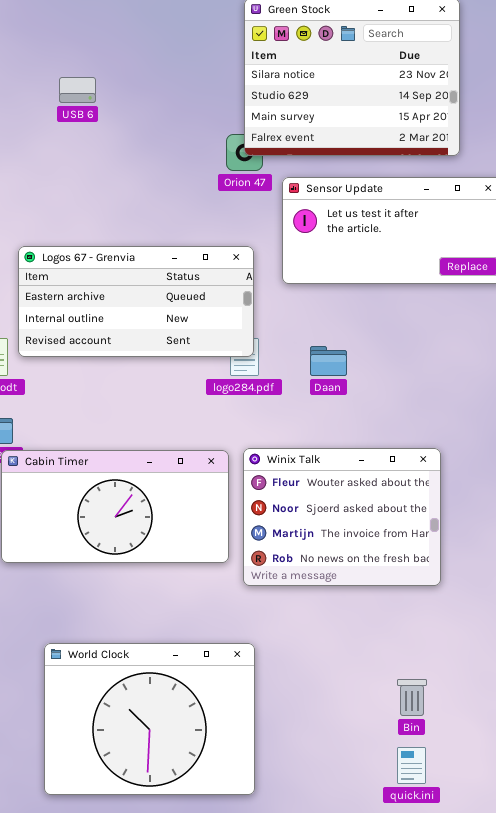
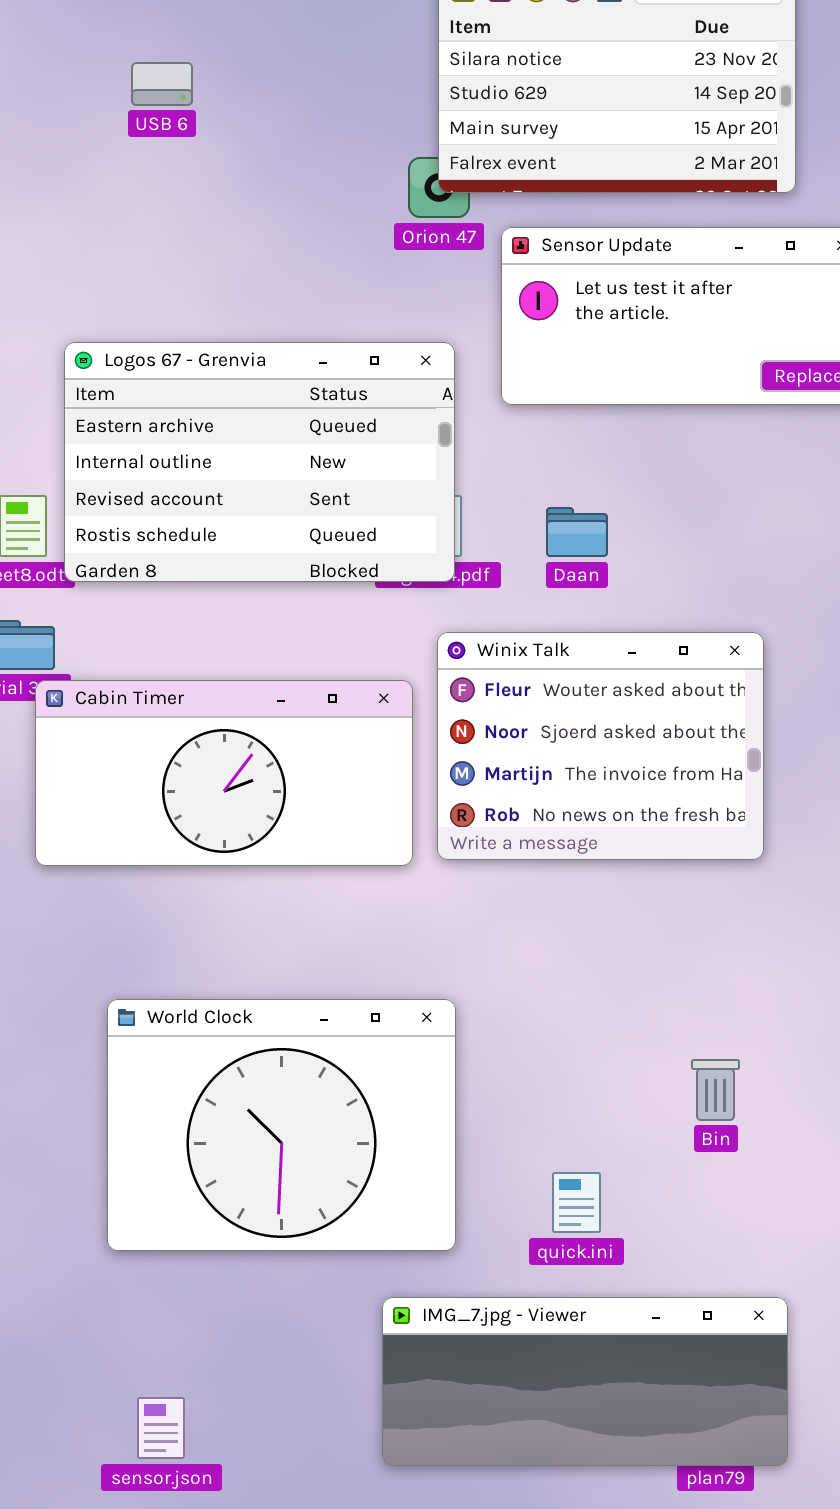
Logos 67 - Grenvia: [18,246,254,357] -> [64,342,455,582], resized
Winix Talk: [243,448,441,586] -> [437,632,764,860], moved
quick.ini: [397,747,426,784] -> [552,1172,601,1233], moved

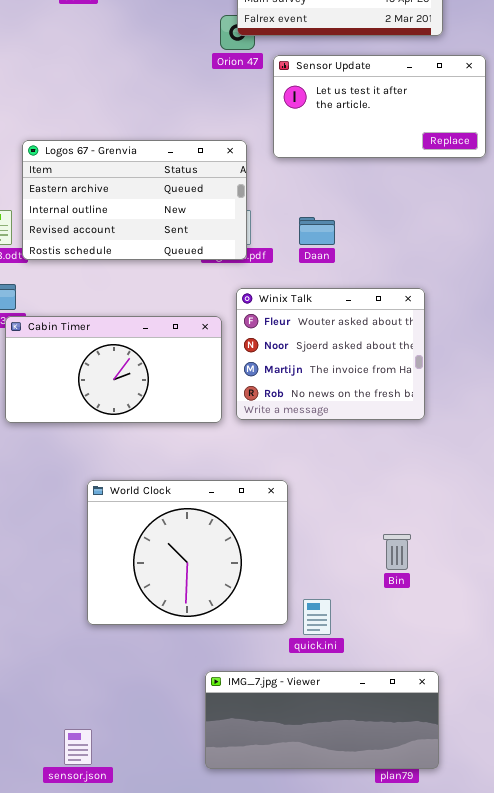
Logos 67 - Grenvia: [64,342,455,582] -> [22,140,247,260], resized
World Clock: [107,999,456,1251] -> [87,480,288,625], moved

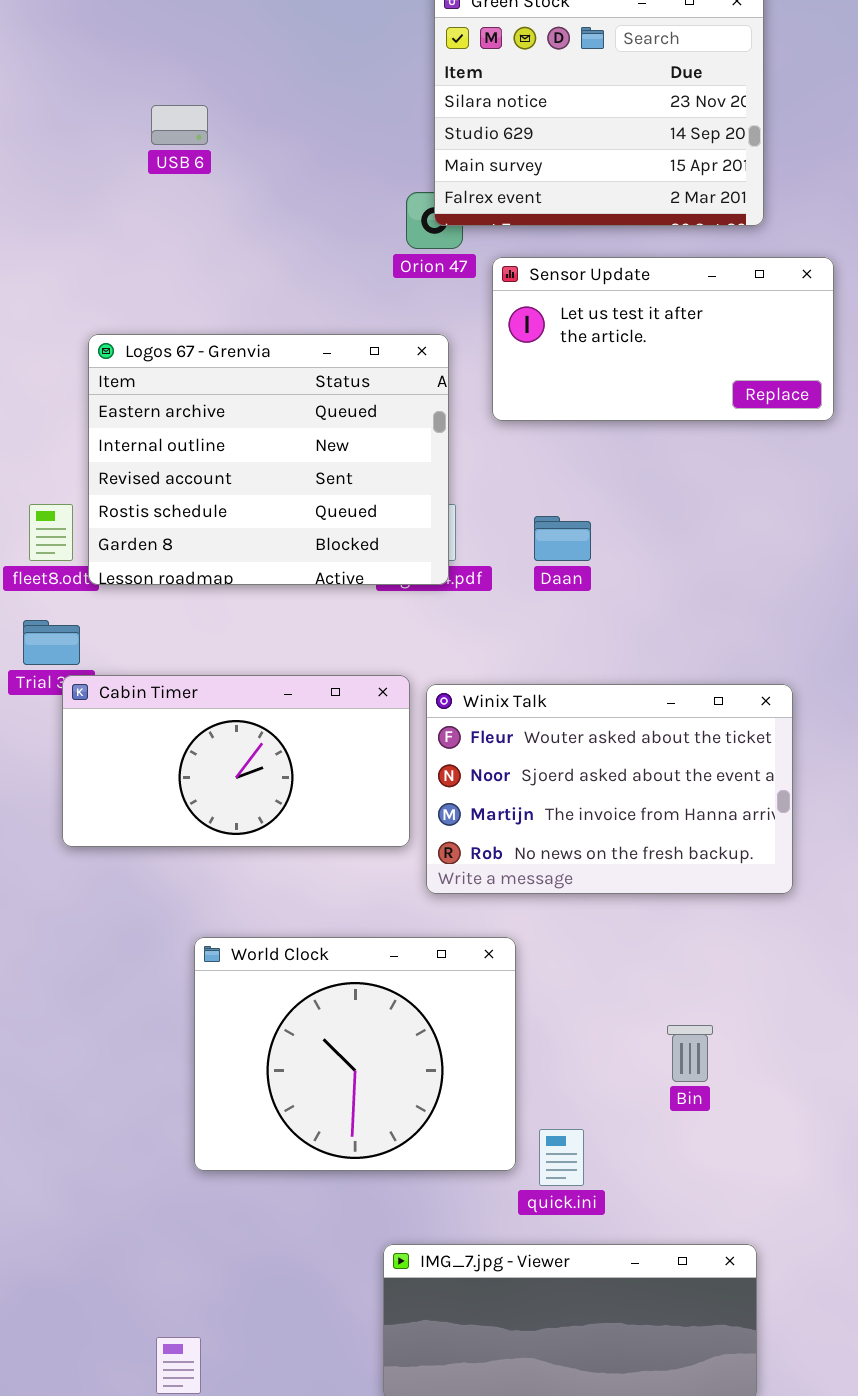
Logos 67 - Grenvia: [22,140,247,260] -> [88,334,449,585], resized
Winix Talk: [236,288,425,420] -> [426,684,793,894], moved, resized

